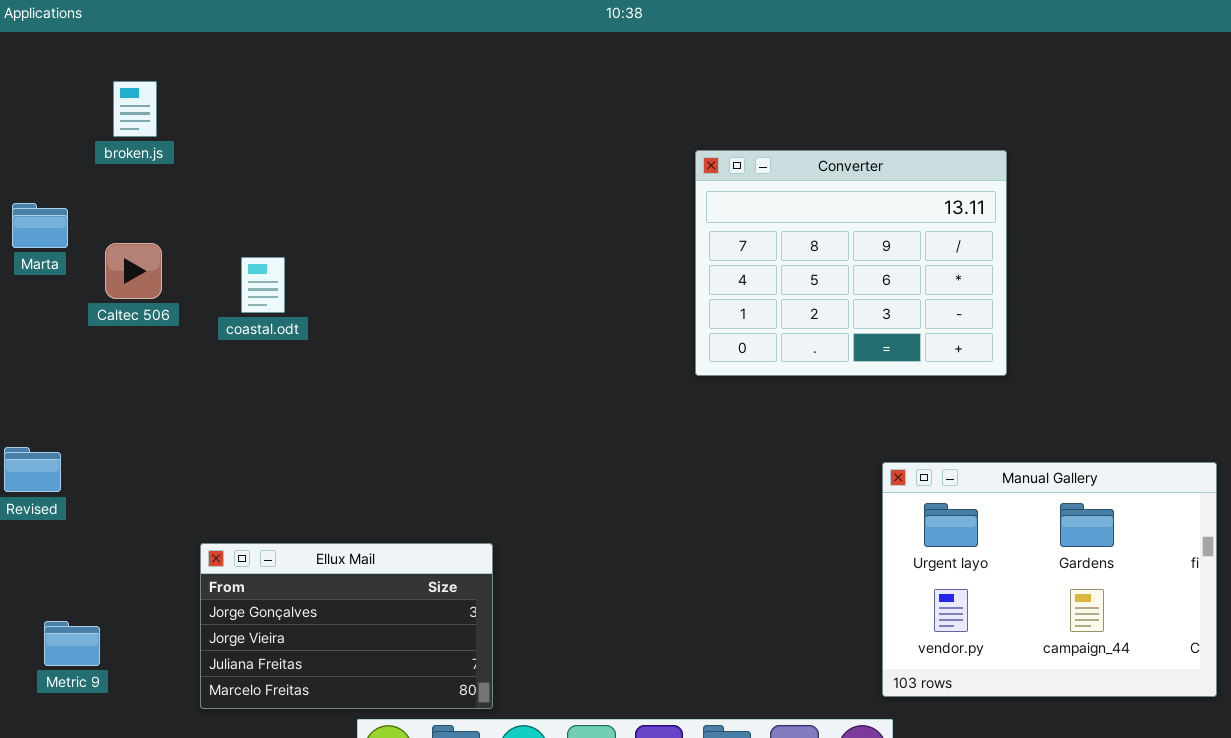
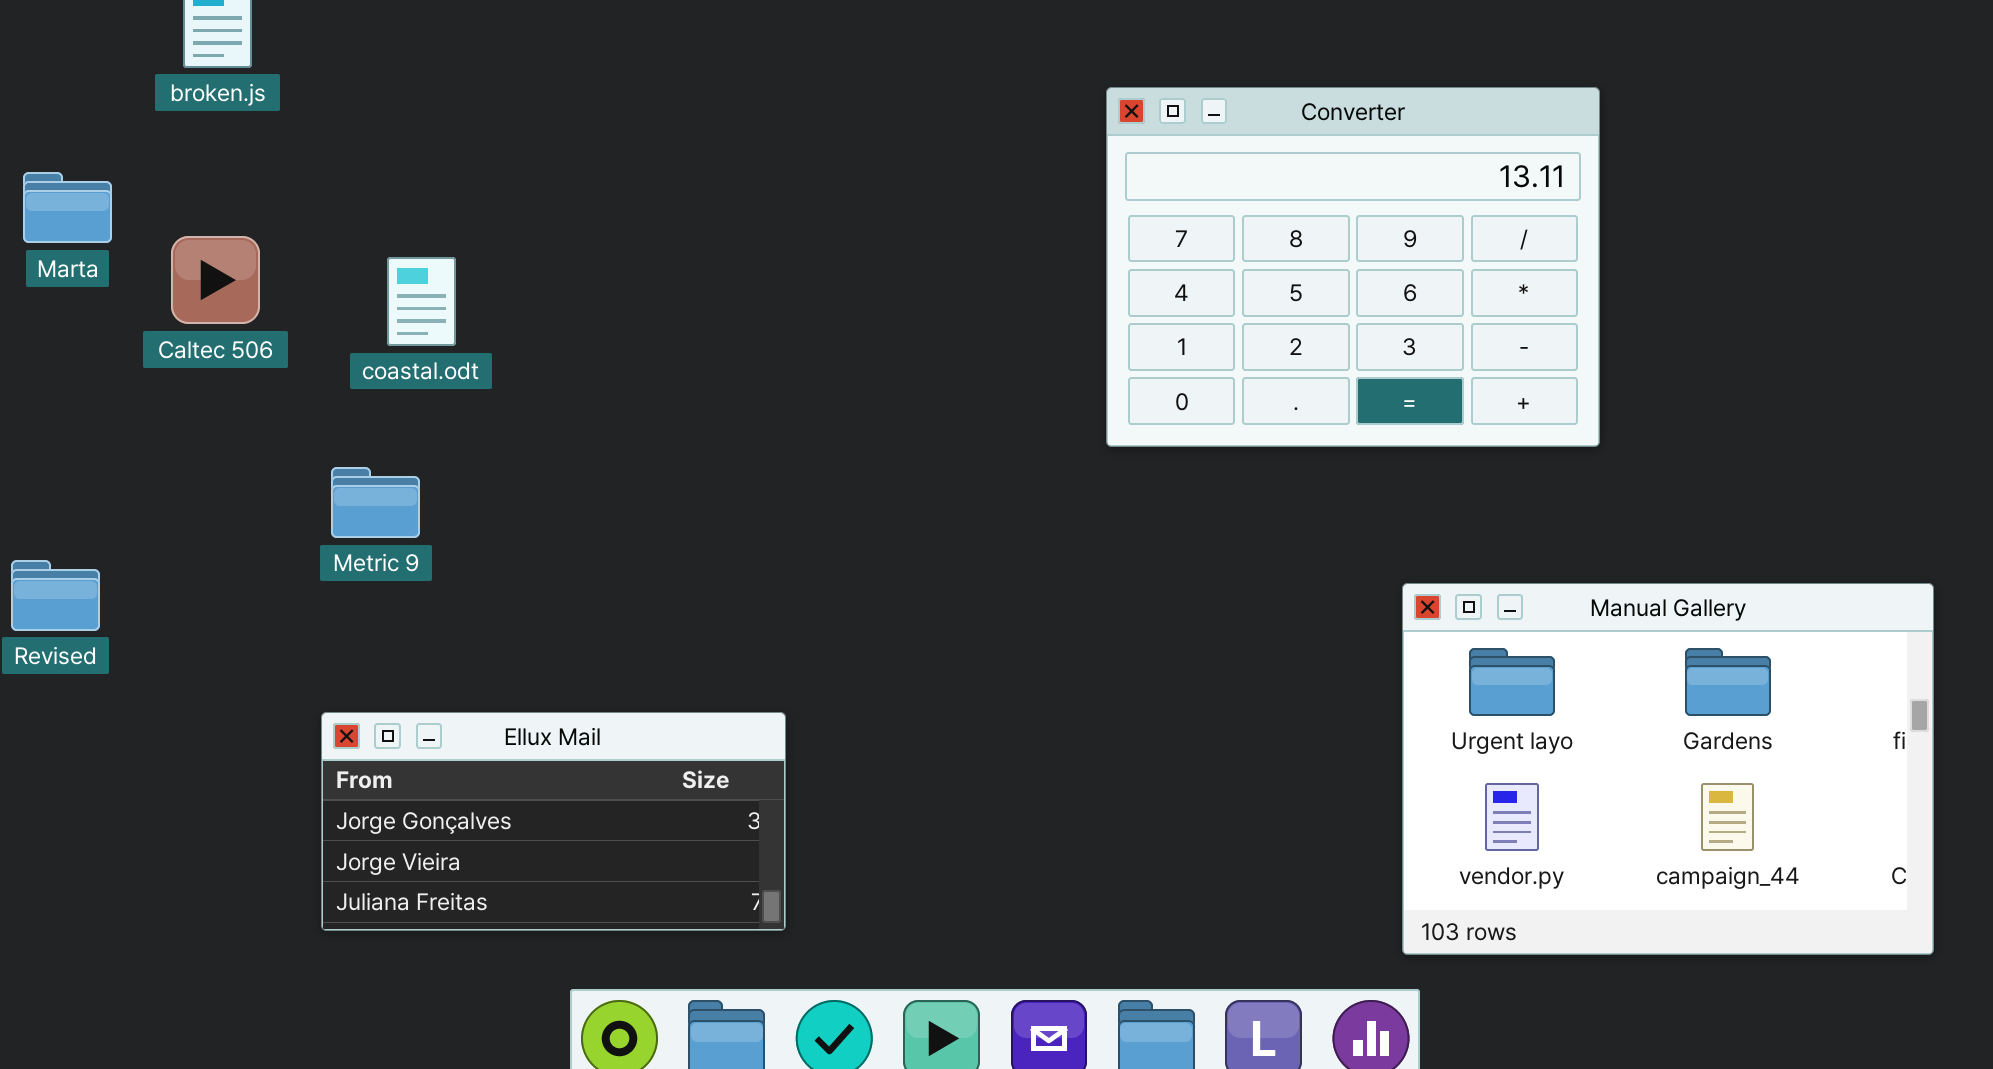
Ellux Mail: [200,543,493,709] -> [321,712,786,931], resized
Metric 9: [44,621,100,666] -> [331,467,420,538], moved

